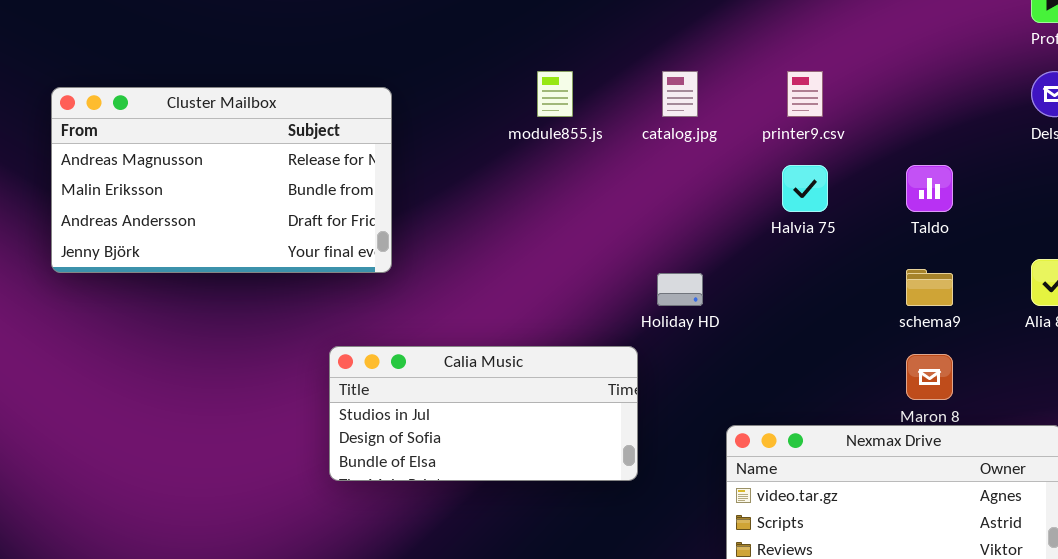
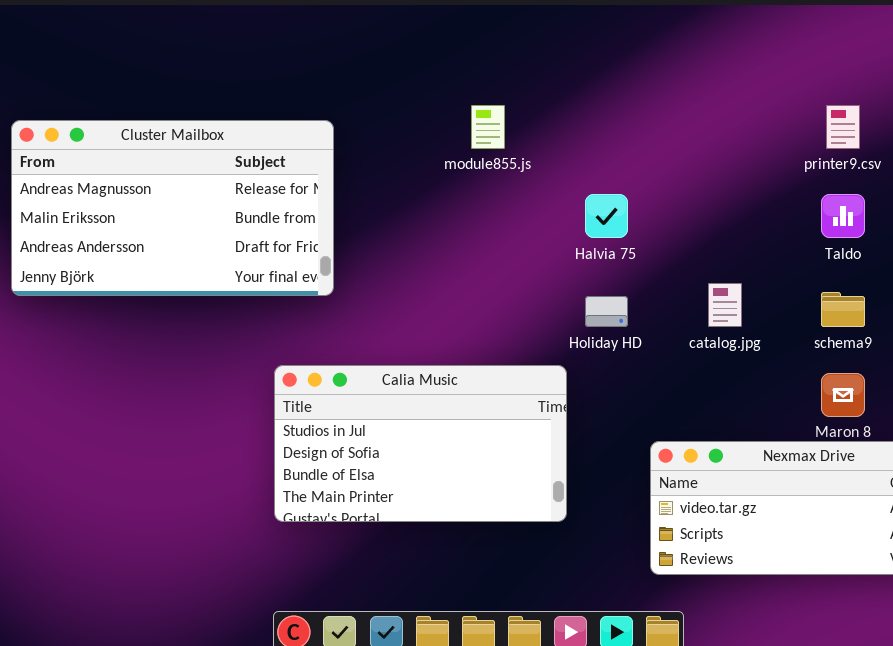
catalog.jpg: [662,71,698,117] -> [708,283,742,327], moved
printer9.csv: [787,71,823,117] -> [826,105,860,149], moved
Halvia 75: [782,165,828,212] -> [585,194,628,238], moved
Calia Music: [329,346,638,481] -> [274,365,567,522], resized

